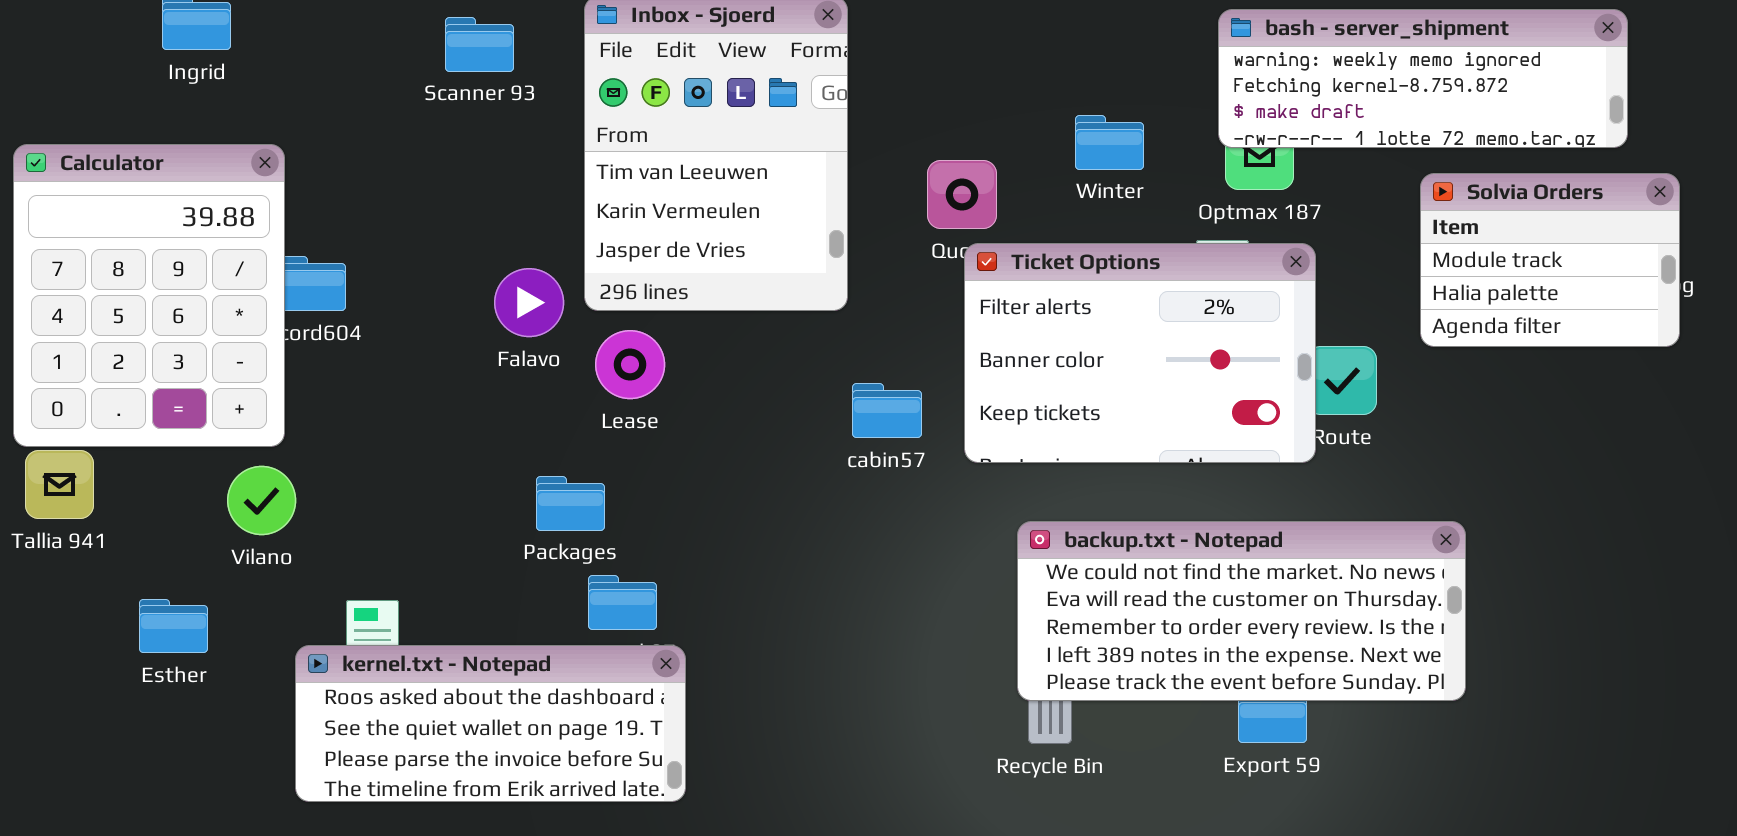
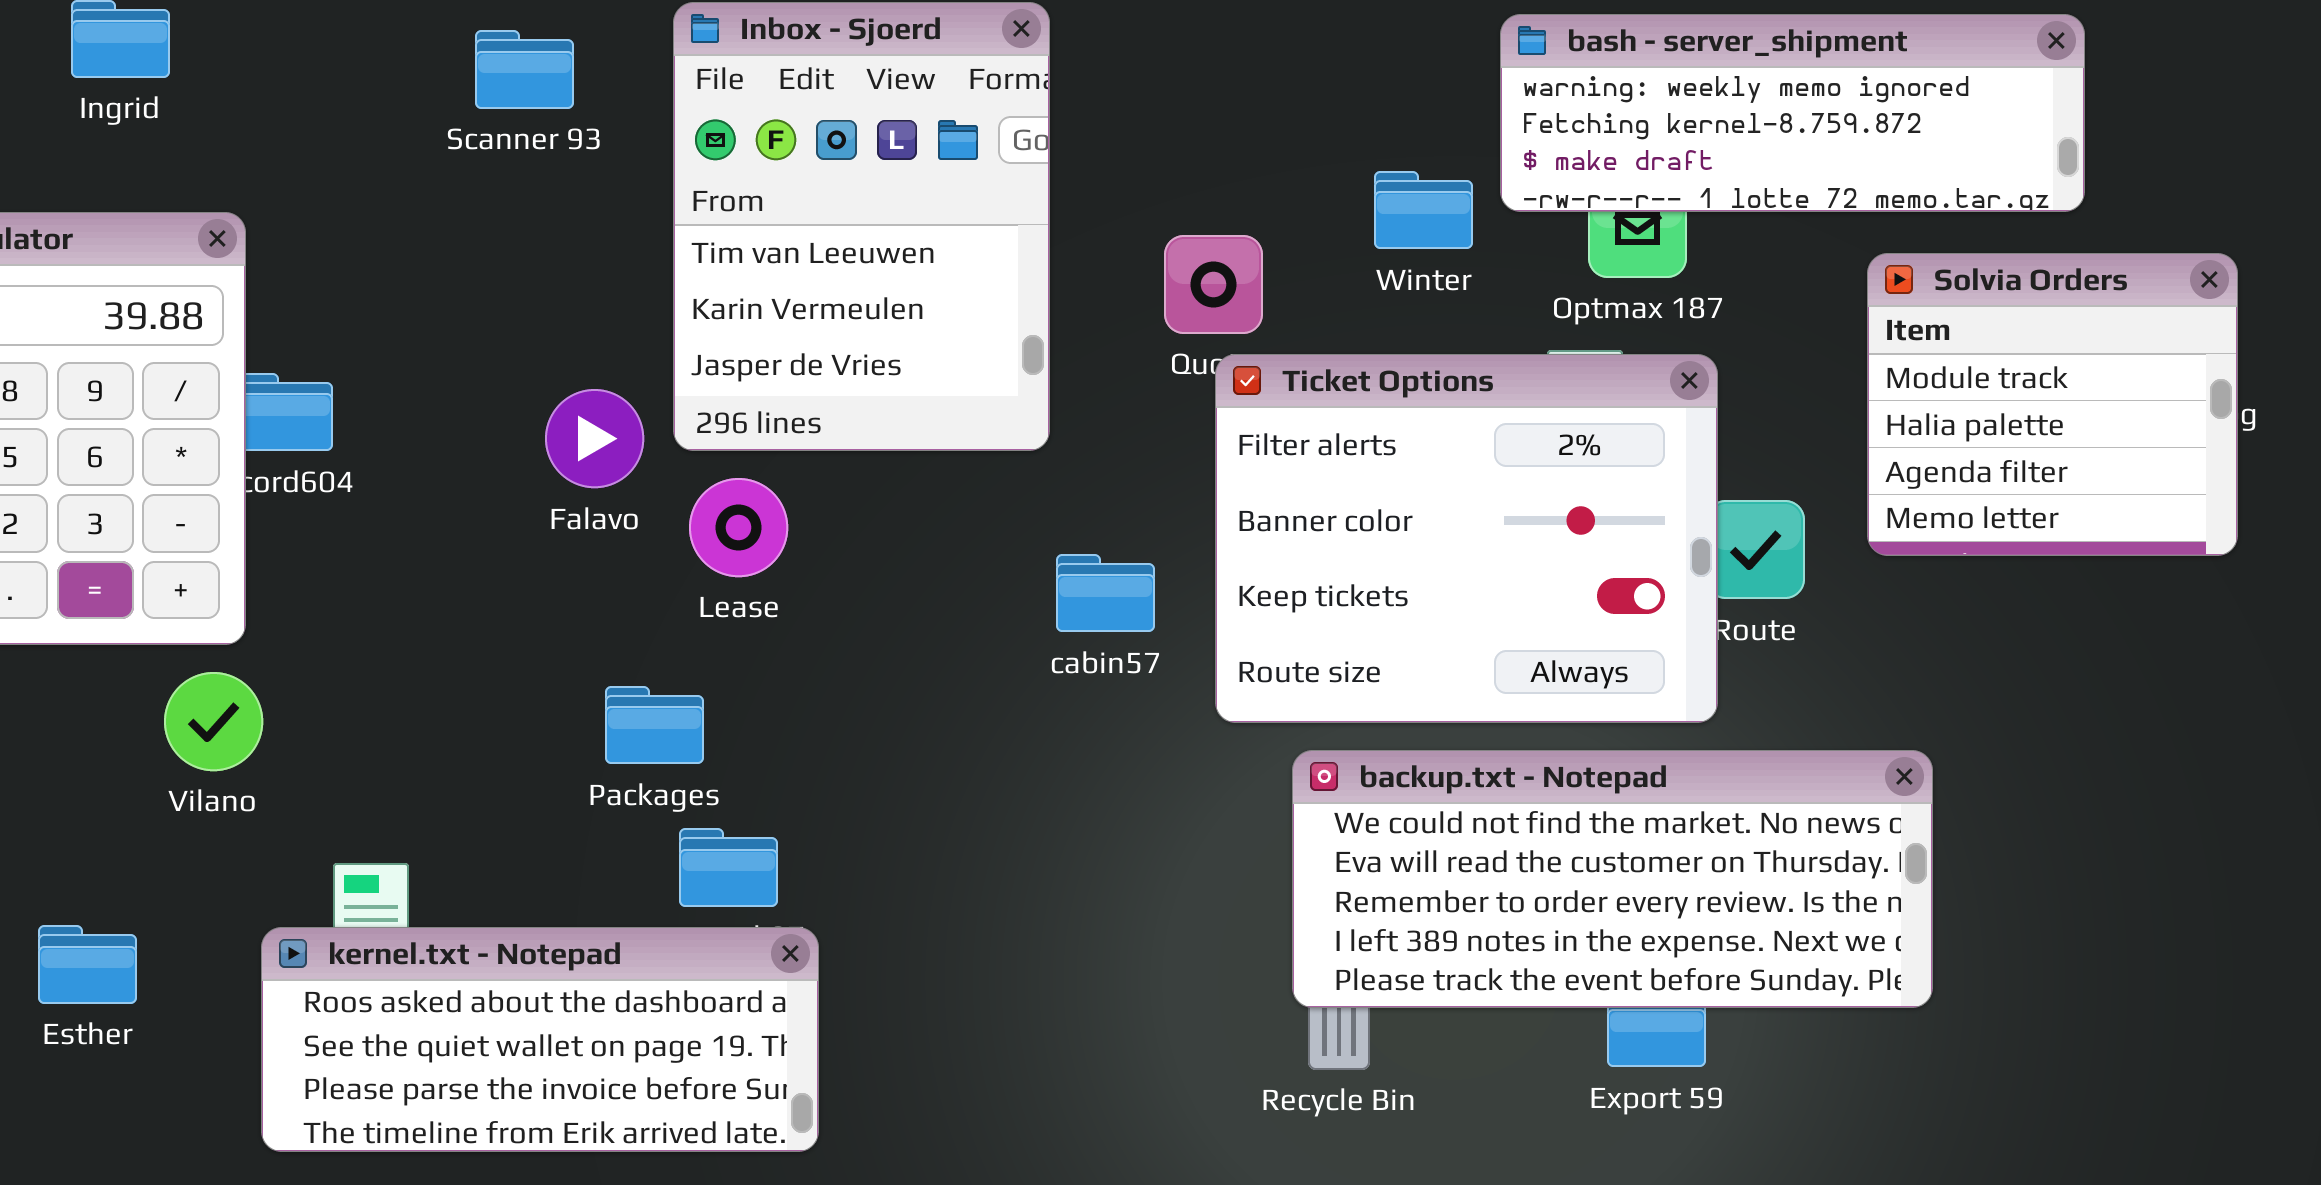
bash - server_shipment: [1218,9,1628,148] -> [1500,14,2085,212], moved
Solvia Orders: [1420,173,1680,347] -> [1867,253,2238,556], resized
Ticket Options: [964,243,1316,463] -> [1215,354,1718,723], resized
Esther: [139,599,208,653] -> [38,925,137,1004], moved

